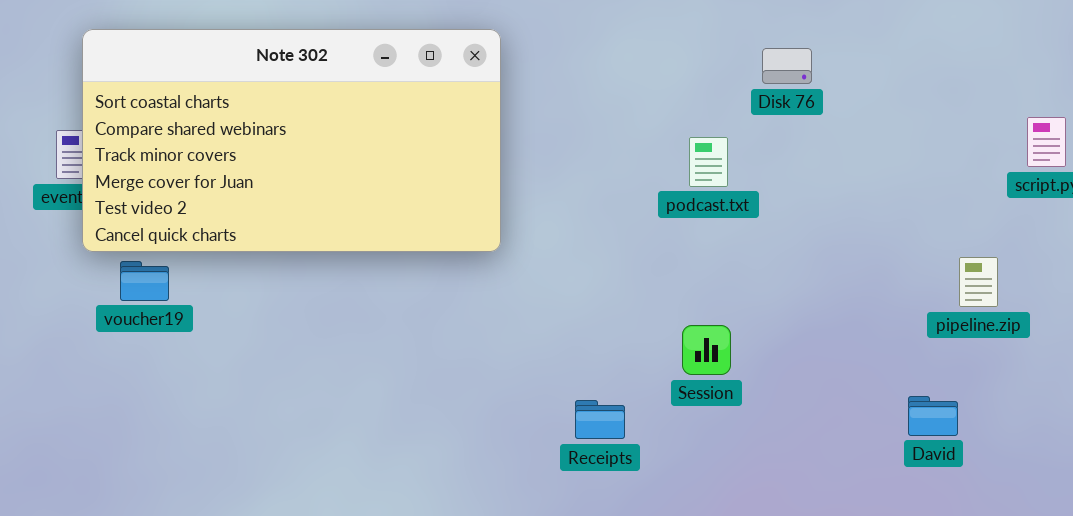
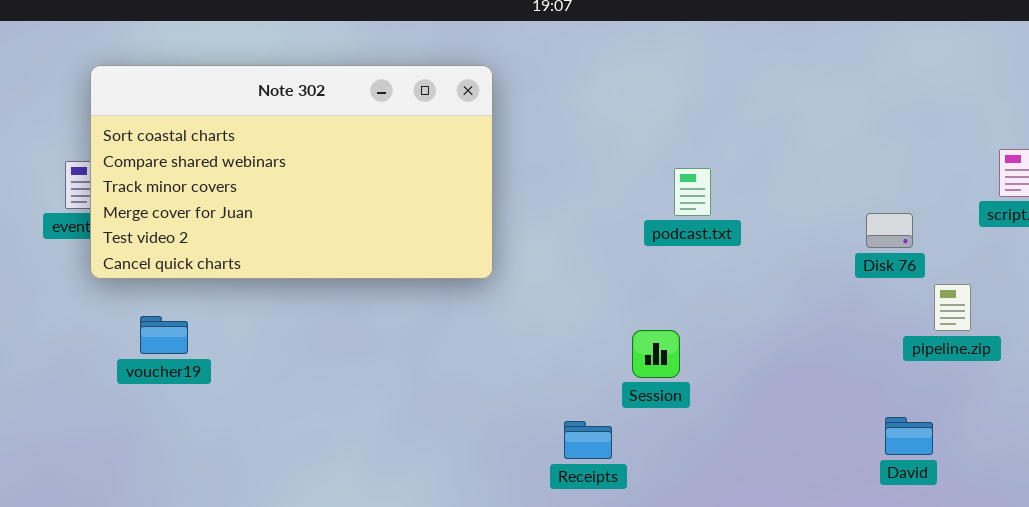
Disk 76: [762,48,812,84] -> [866,213,913,248], moved
voucher19: [120,261,169,301] -> [140,316,188,354], moved
Session: [682,325,731,375] -> [632,330,680,378], moved

